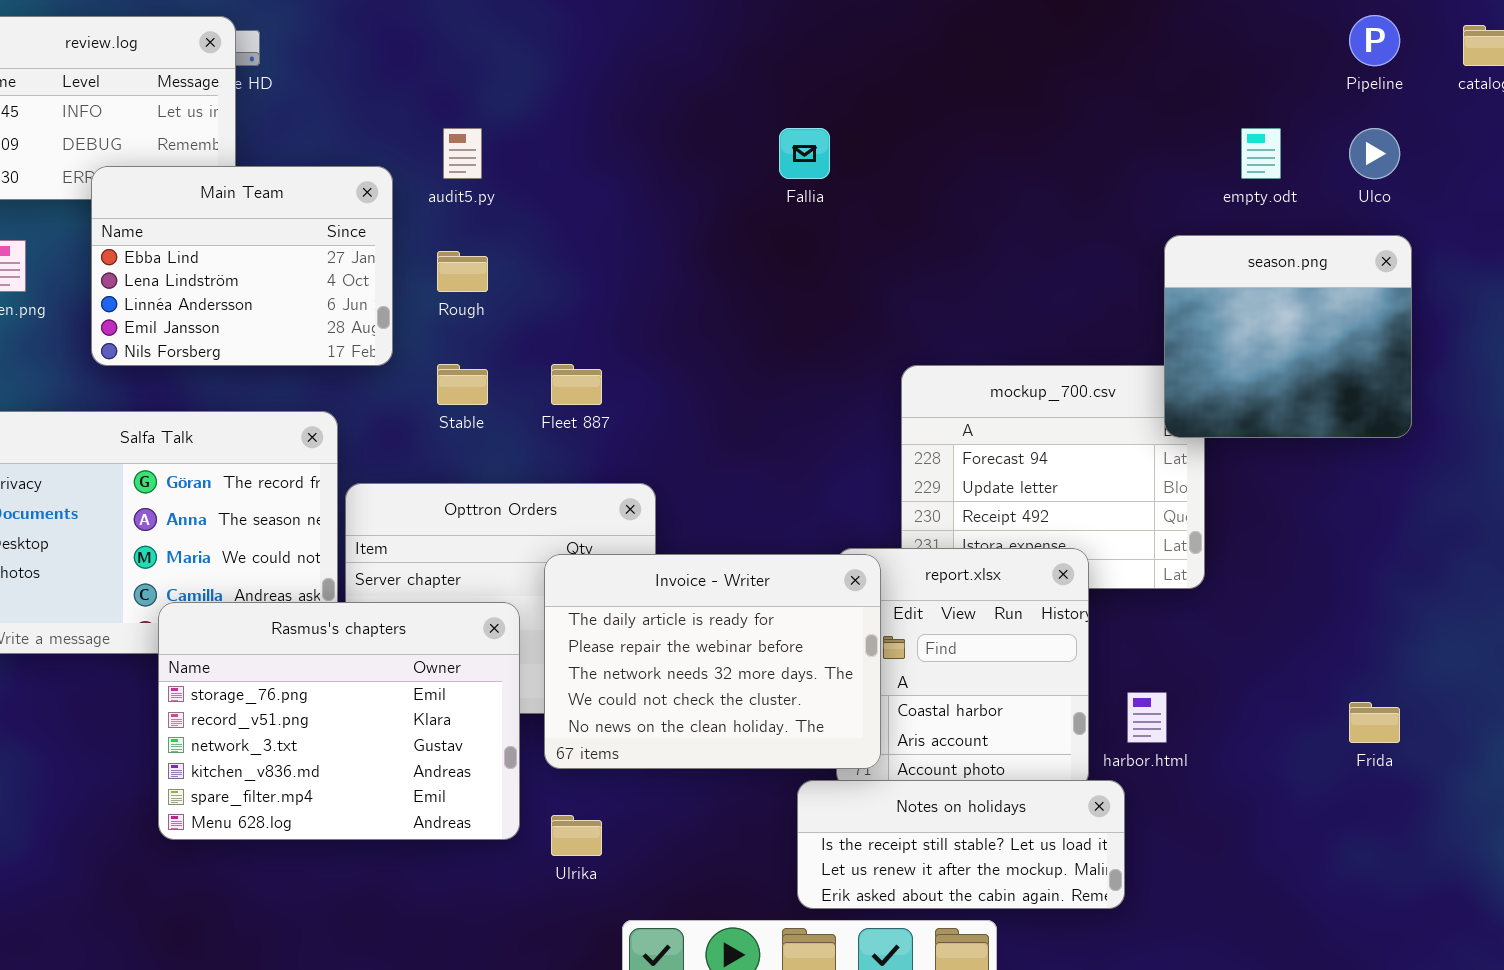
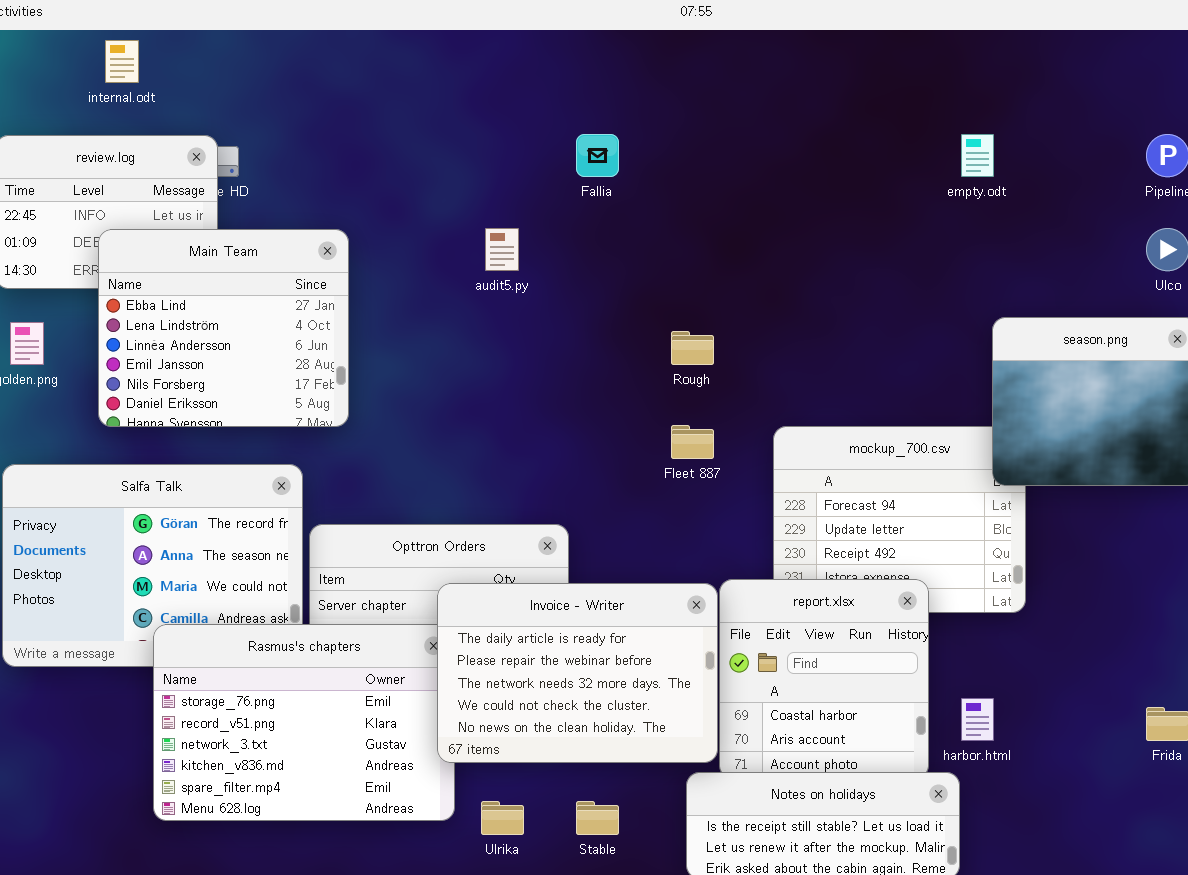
audit5.py: [443,128,482,179] -> [485,228,519,271], moved
Fallia: [779,128,830,179] -> [576,134,619,177], moved
empty.odt: [1241,128,1281,179] -> [961,134,994,177], moved
Main Team: [91,166,393,366] -> [98,229,349,427], resized
Rough: [437,251,488,292] -> [671,331,714,365], moved
Stable: [437,364,488,405] -> [576,801,619,835], moved
Fleet 887: [551,364,602,405] -> [671,425,714,459], moved
Invoice - Writer: [544,554,881,769] -> [437,583,718,763], moved

